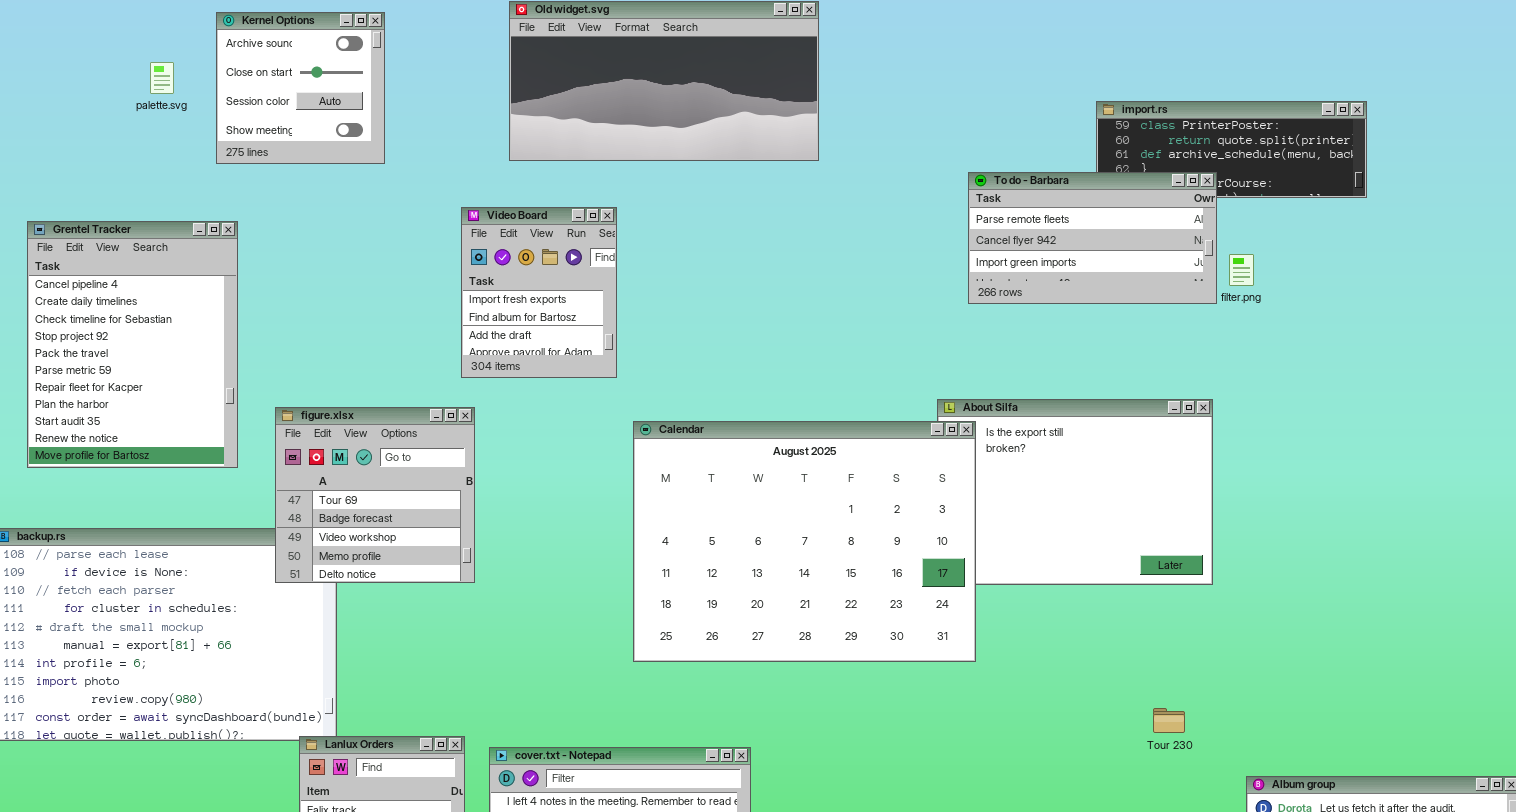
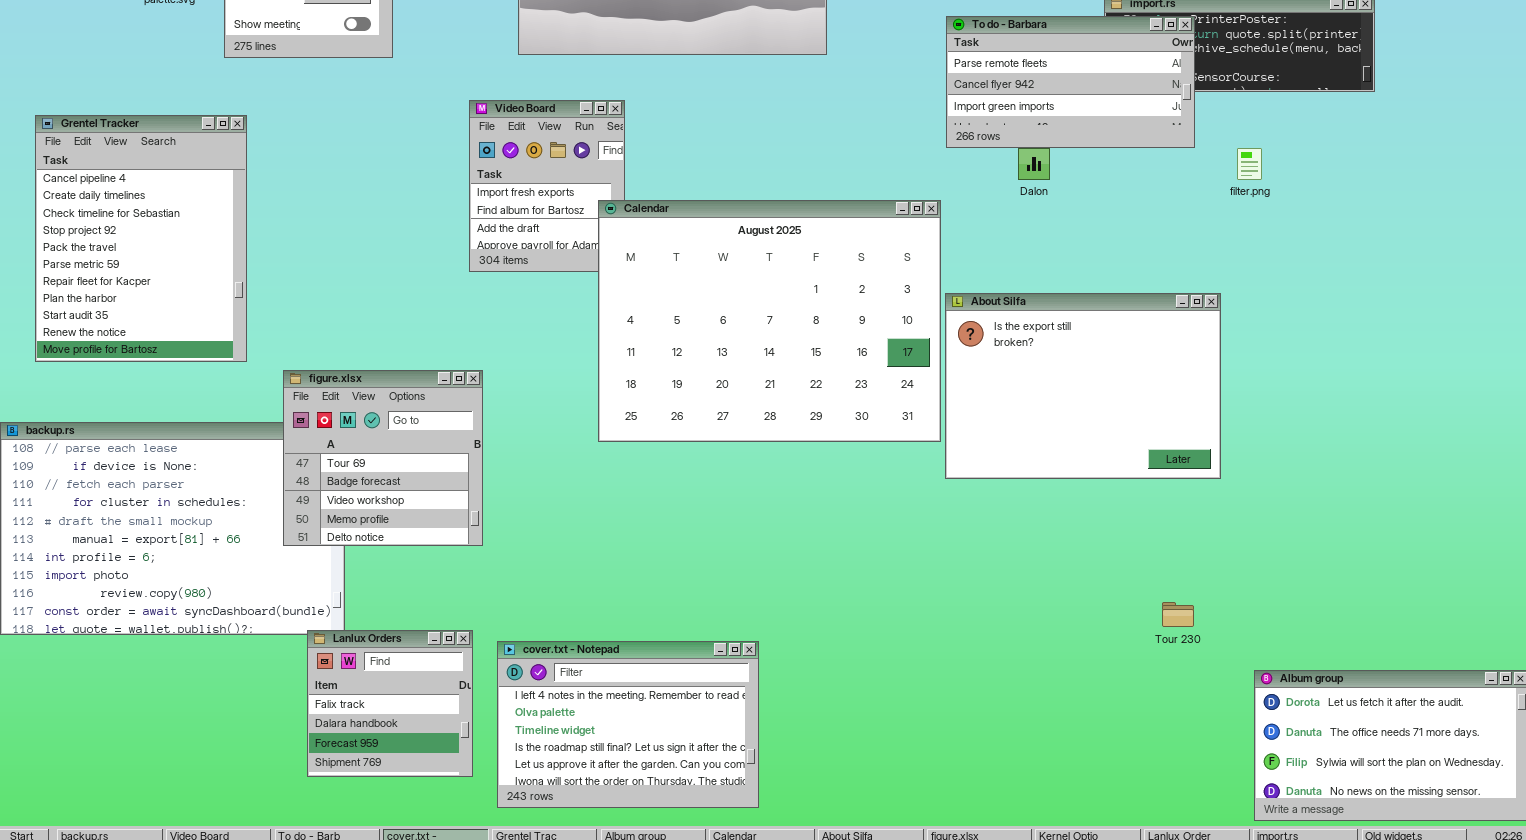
To do - Barbara: [968,172,1217,304] -> [946,16,1195,148], moved
figure.xlsx: [275,407,475,583] -> [283,370,483,546], moved
Calendar: [633,421,976,662] -> [598,200,941,442], moved

